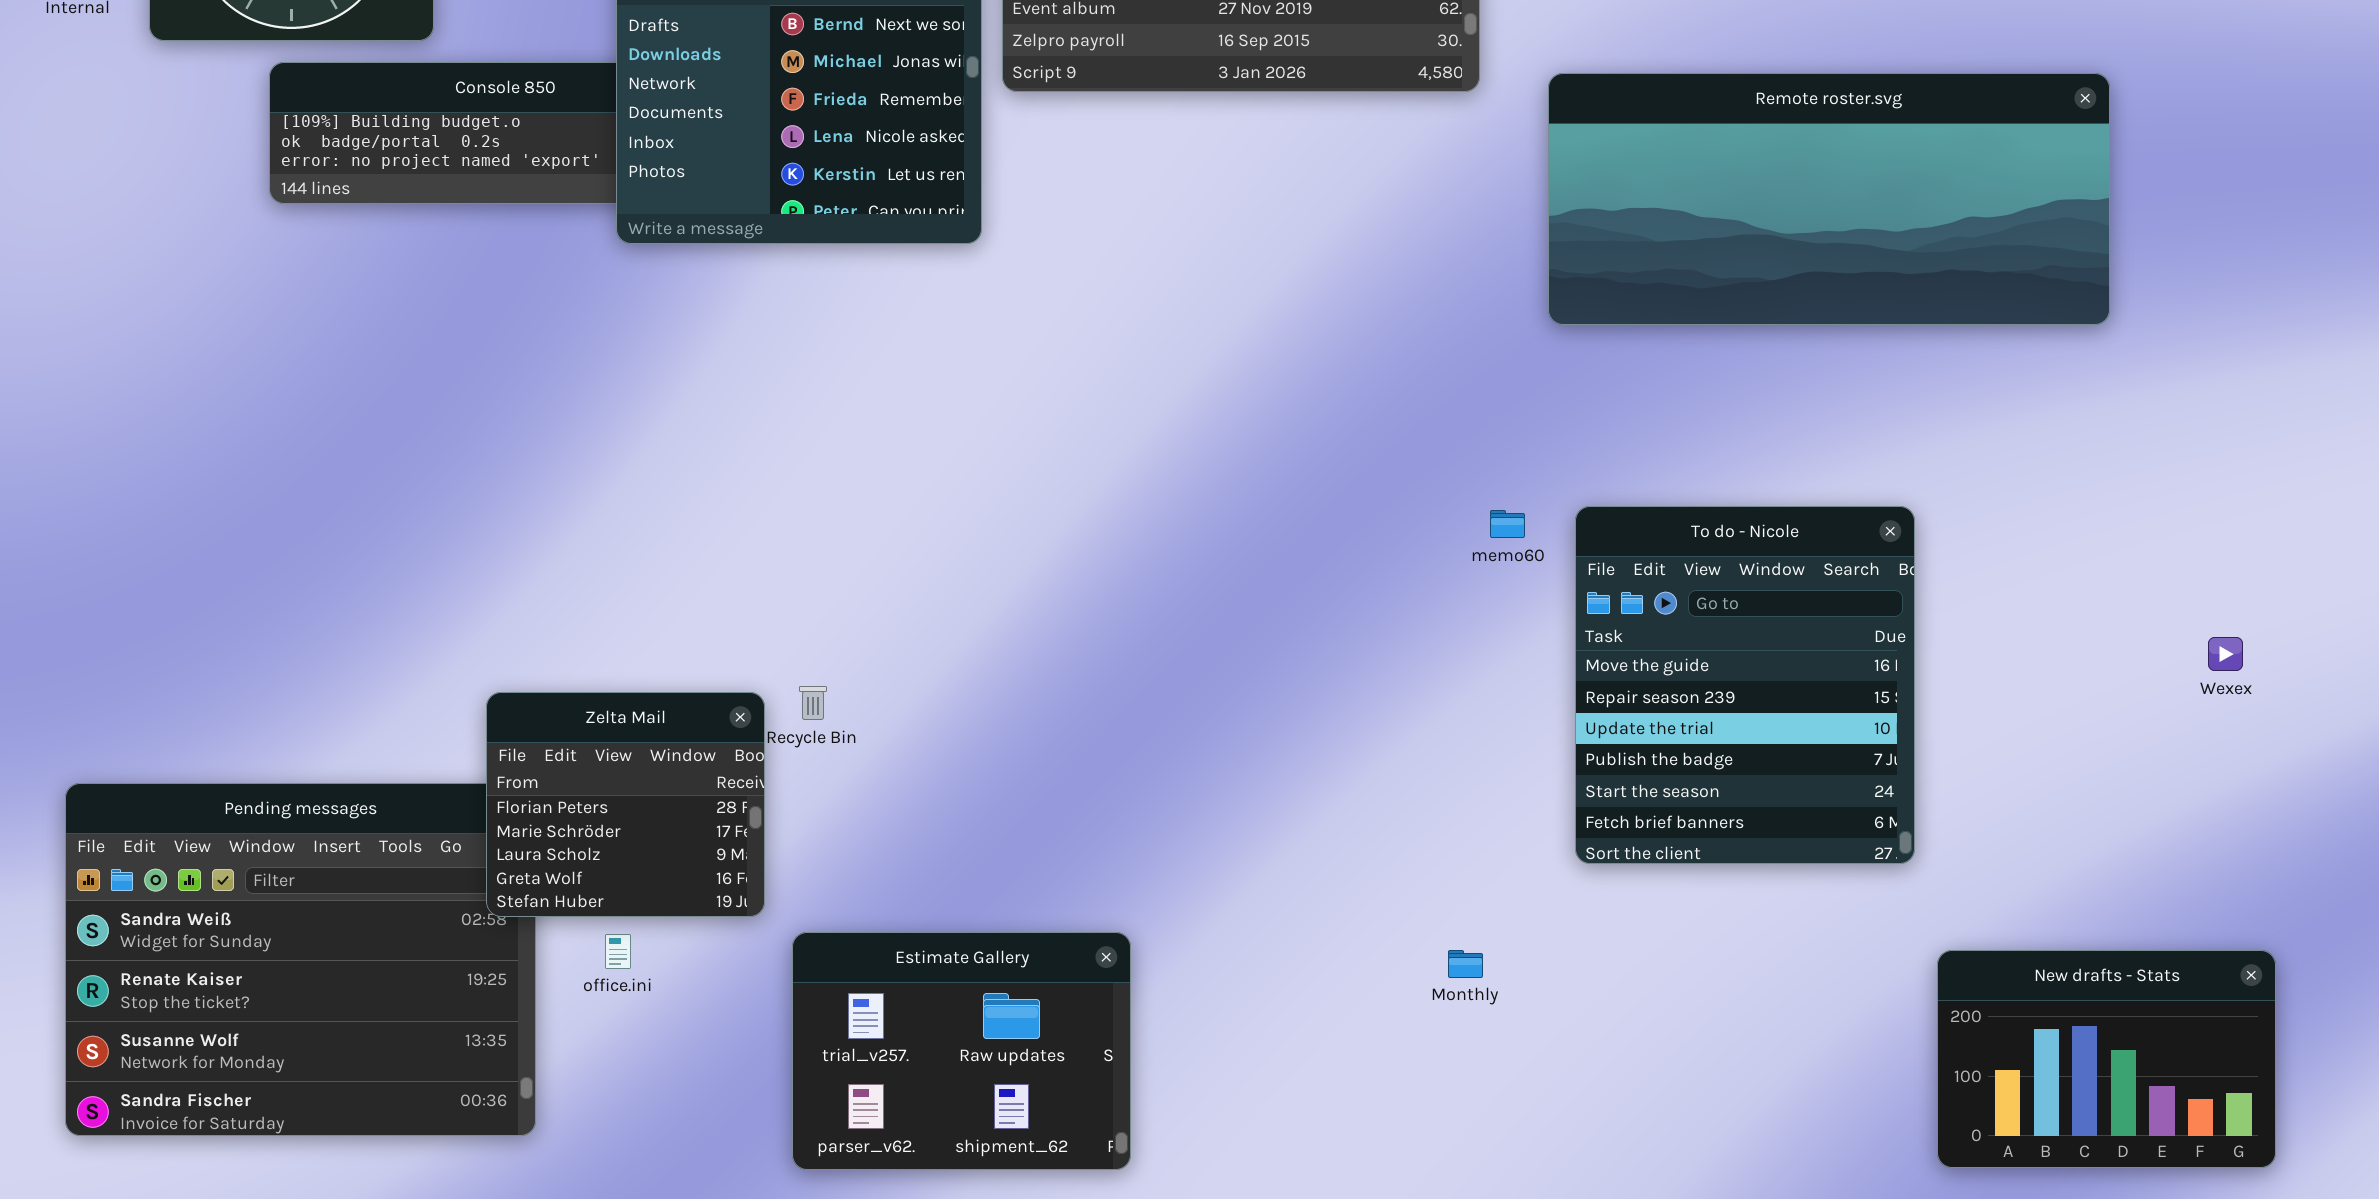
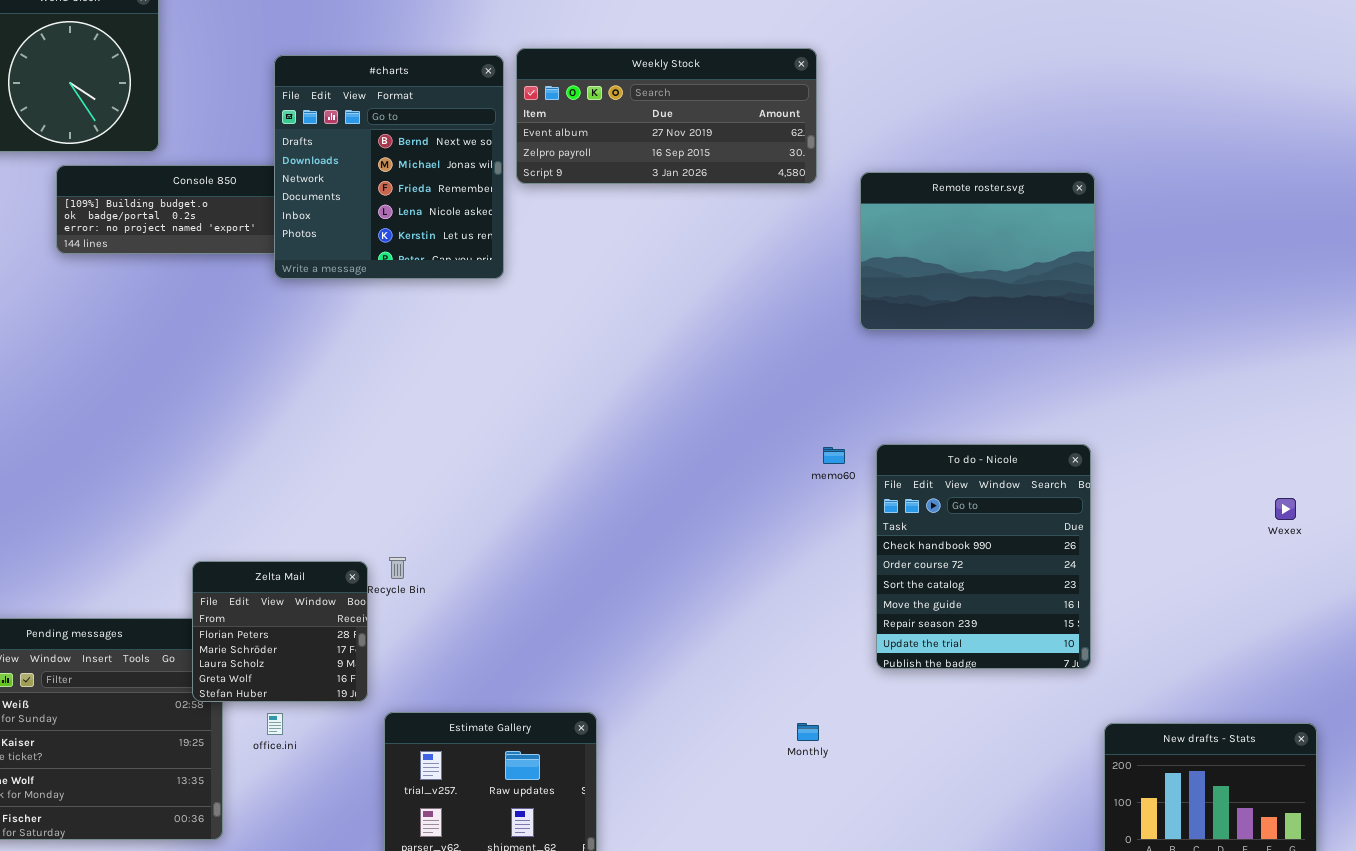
Remote roster.svg: [1548,73,2110,325] -> [860,172,1095,330], resized
To do - Nicole: [1575,506,1915,864] -> [876,444,1091,669], scrolled up 3 rows
Wexex: [2208,637,2243,671] -> [1275,498,1296,520], moved

